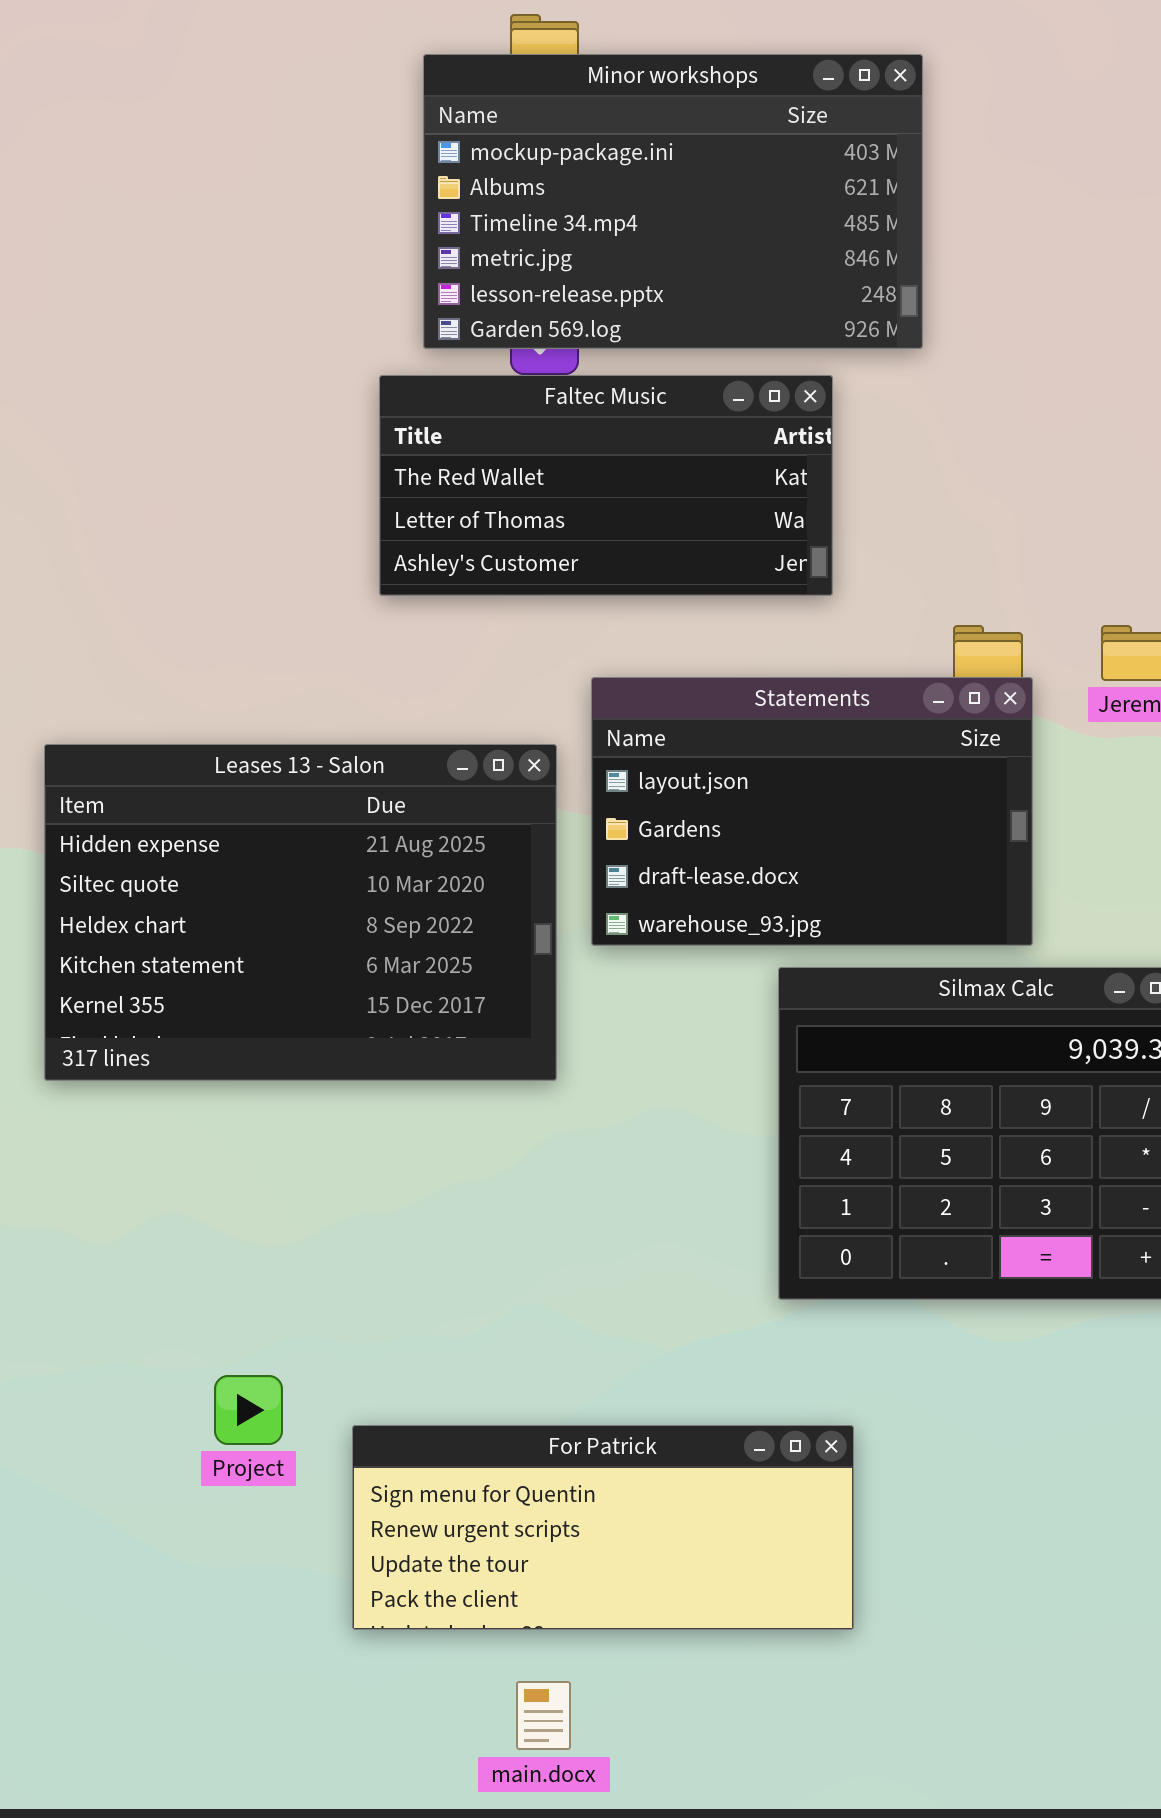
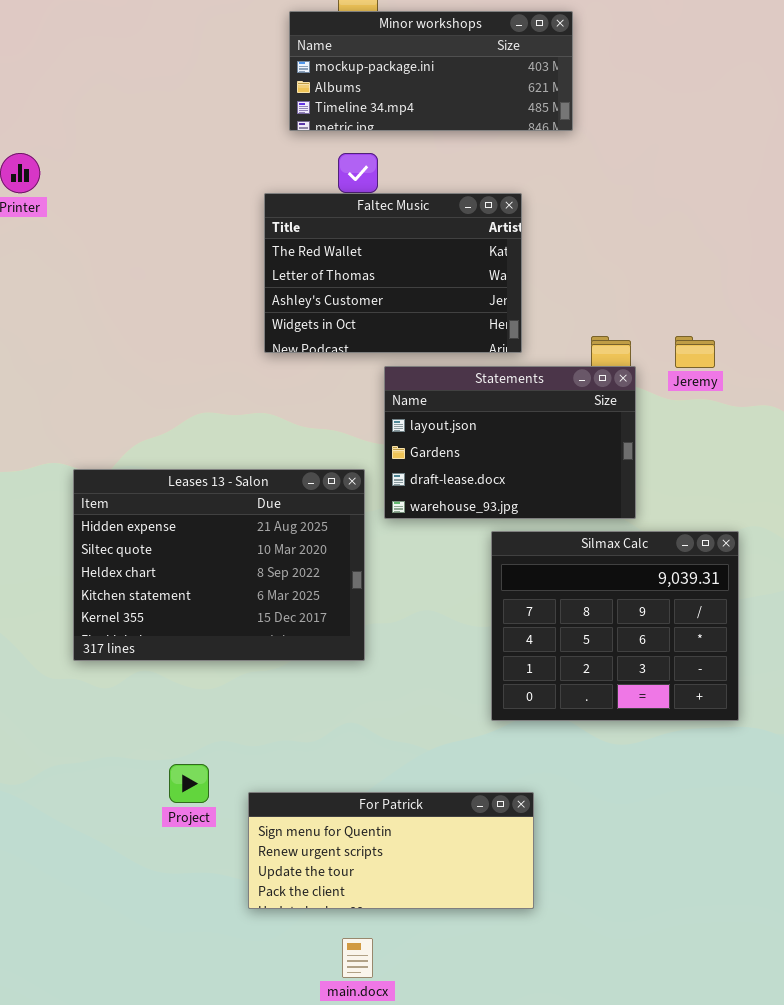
Minor workshops: [423,54,923,349] -> [289,11,573,131], resized
Faltec Music: [379,375,833,596] -> [264,193,522,353], resized
Leases 13 - Salon: [44,744,557,1081] -> [73,469,365,661], moved

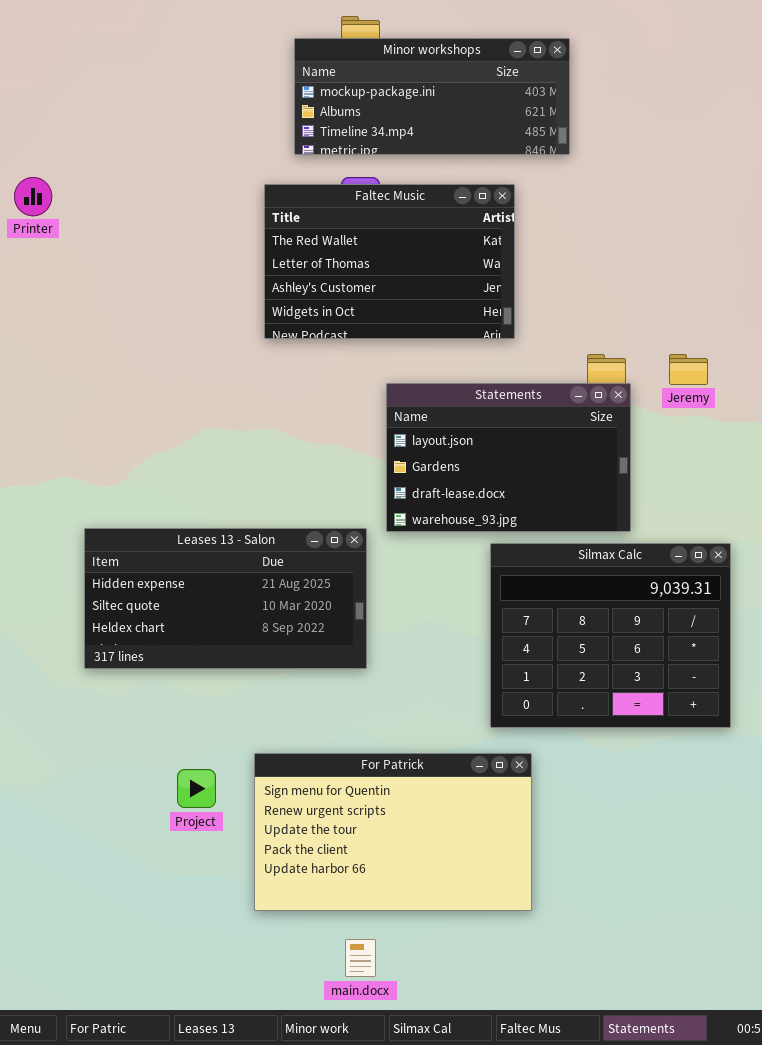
Faltec Music: [264,193,522,353] -> [264,184,515,339], moved
Leases 13 - Salon: [73,469,365,661] -> [84,528,367,669], resized
For Patrick: [248,792,534,909] -> [254,753,532,911], resized

